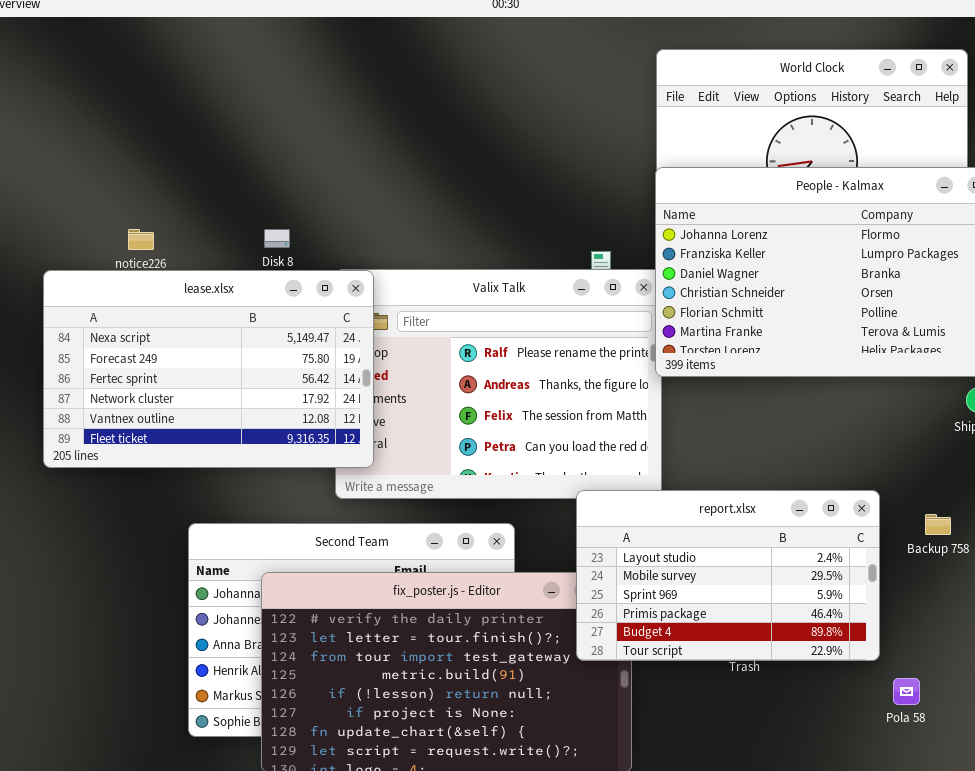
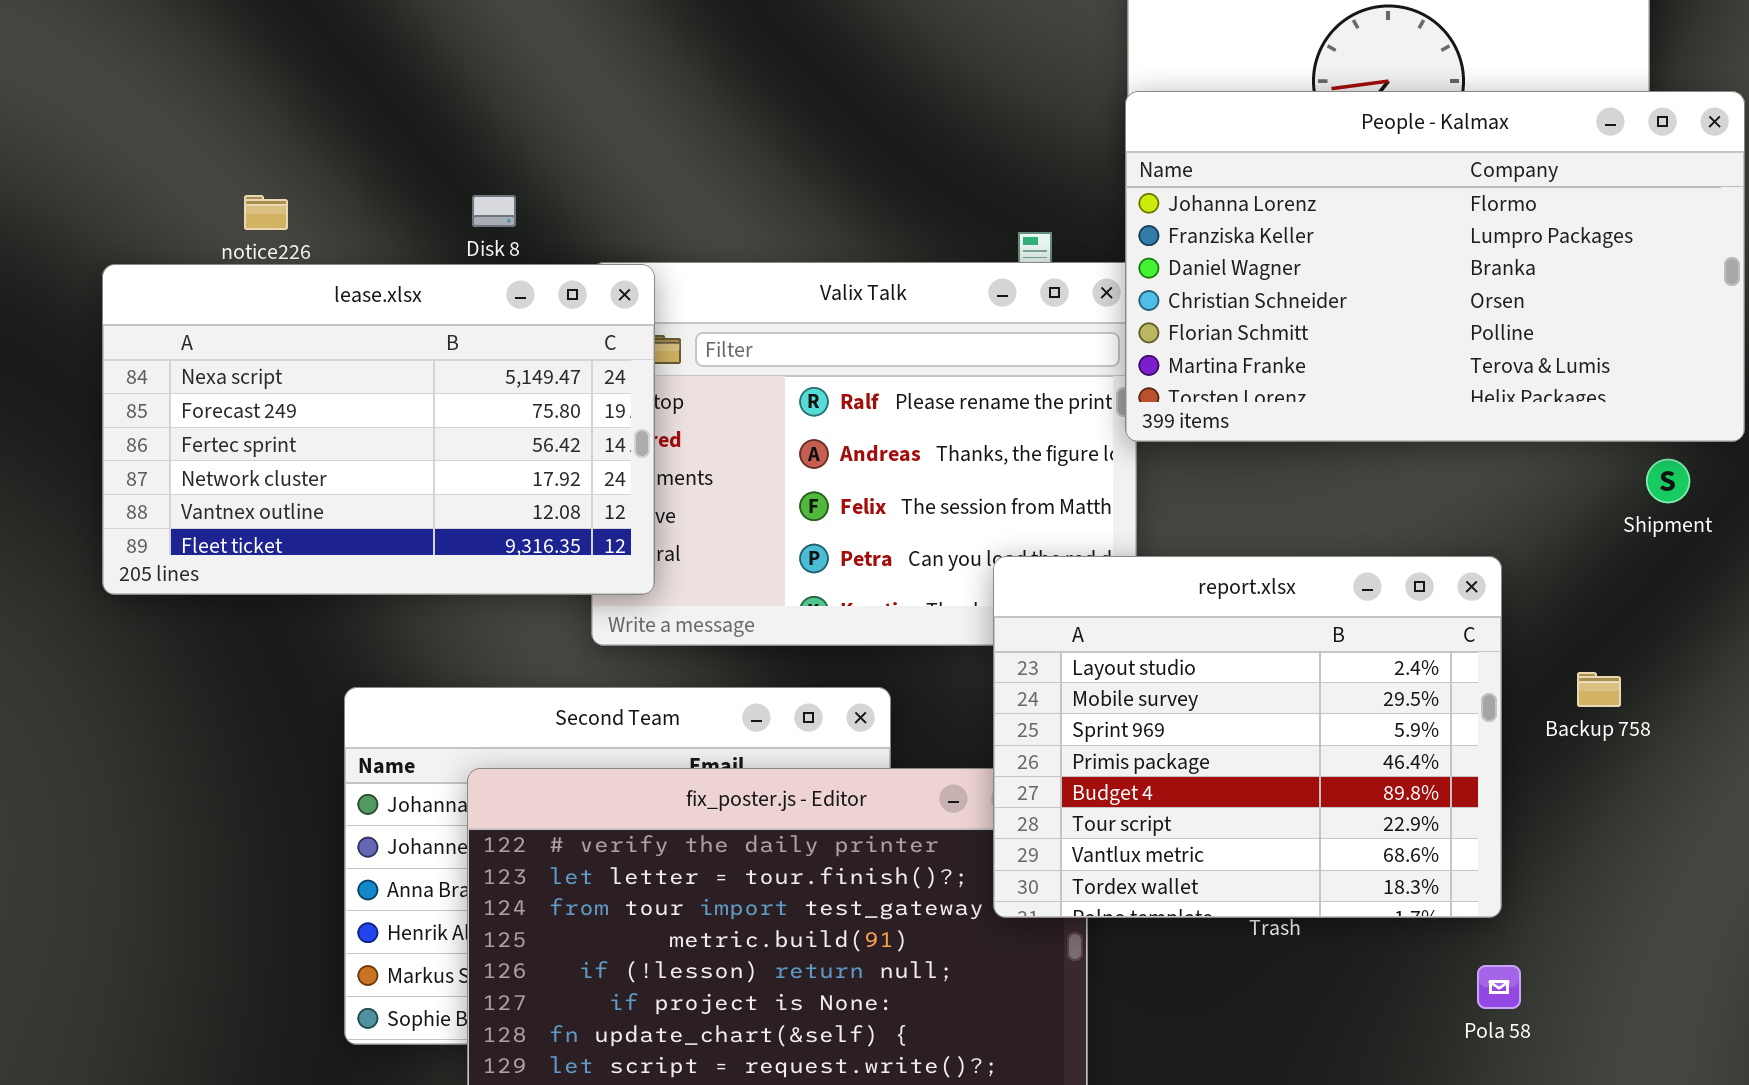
report.xlsx: [576,490,880,661] -> [993,556,1502,918], resized
Pola 58: [893,678,920,705] -> [1477,965,1521,1009], moved

